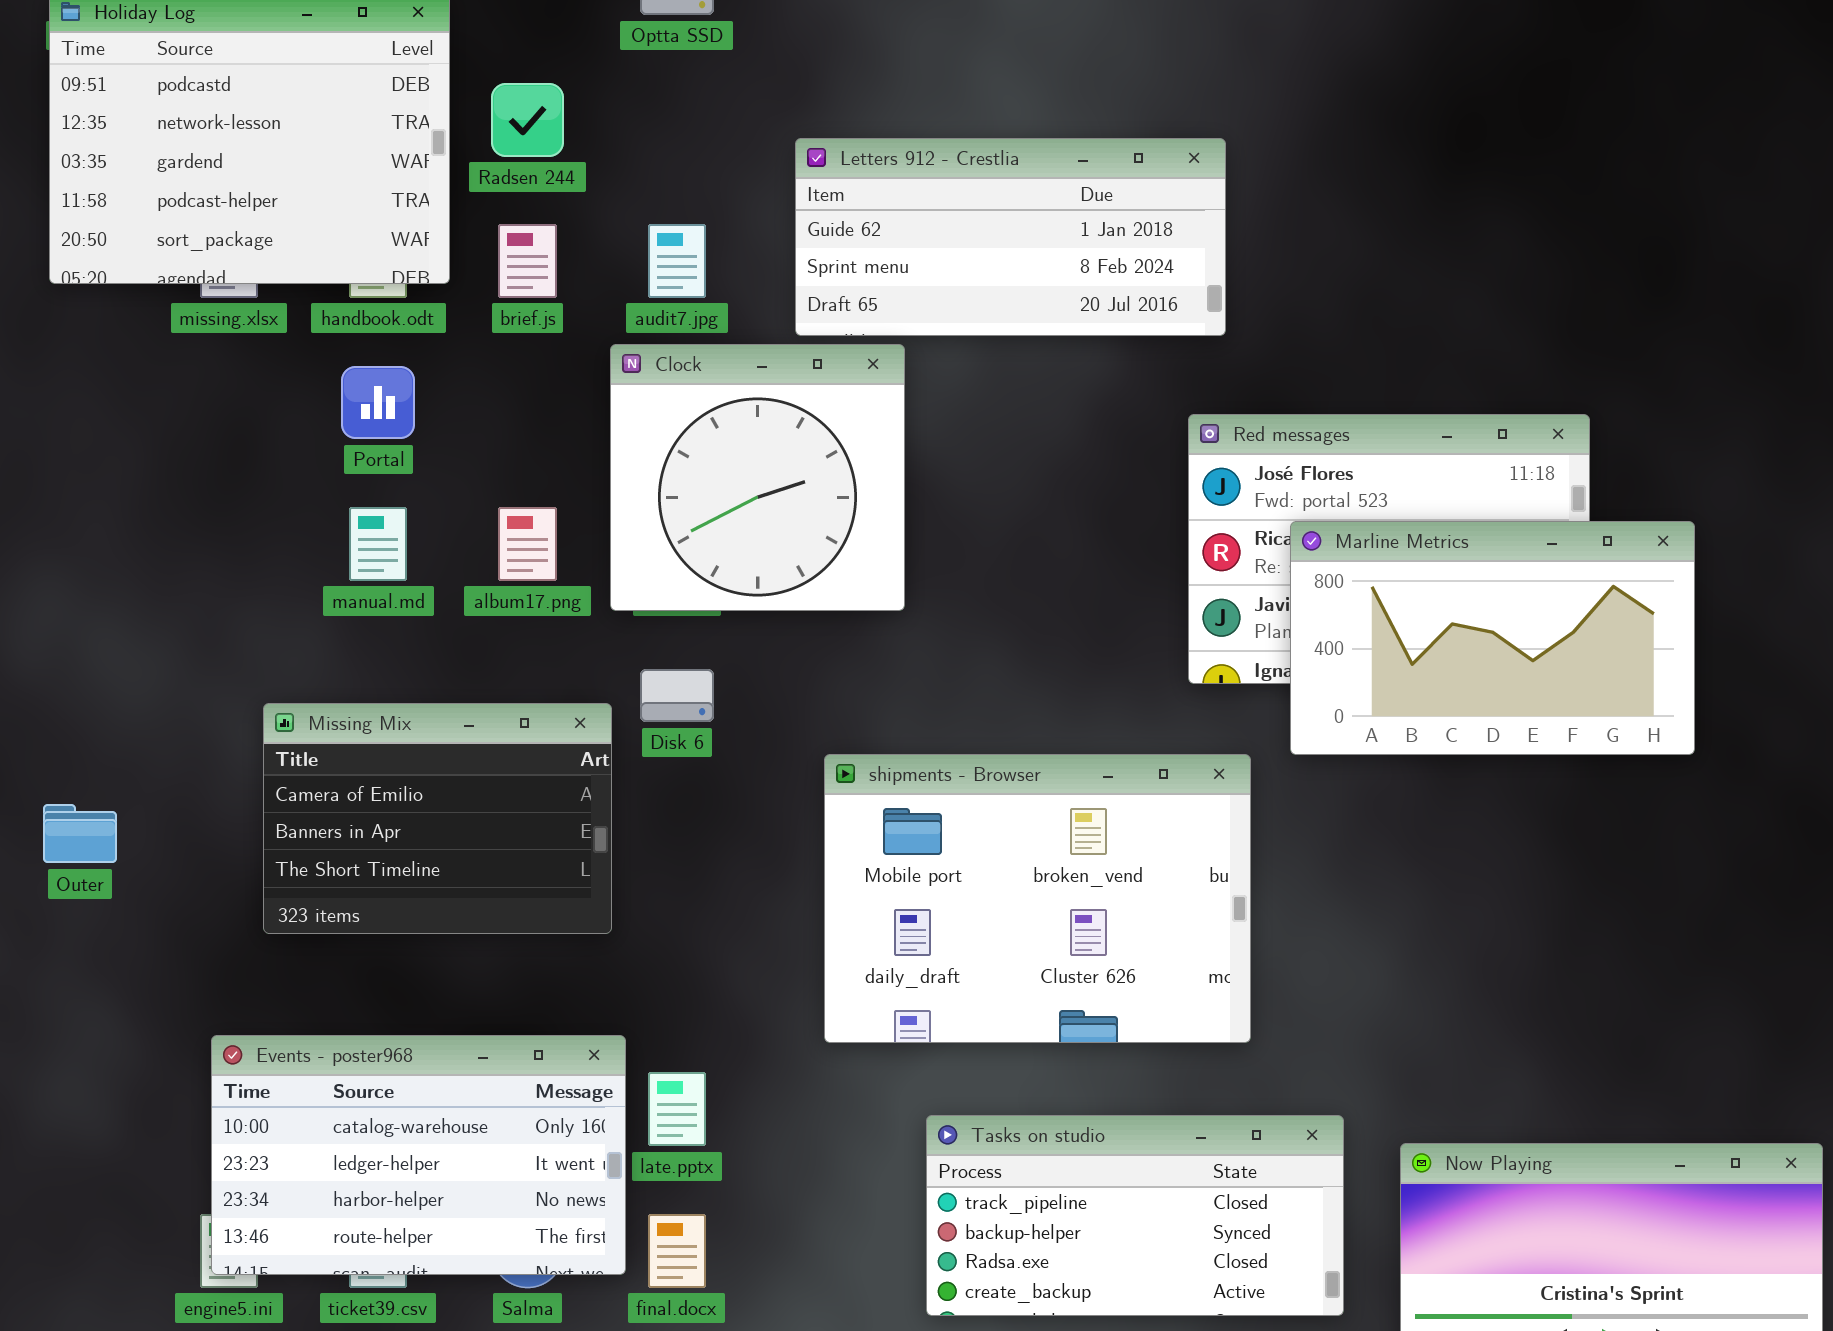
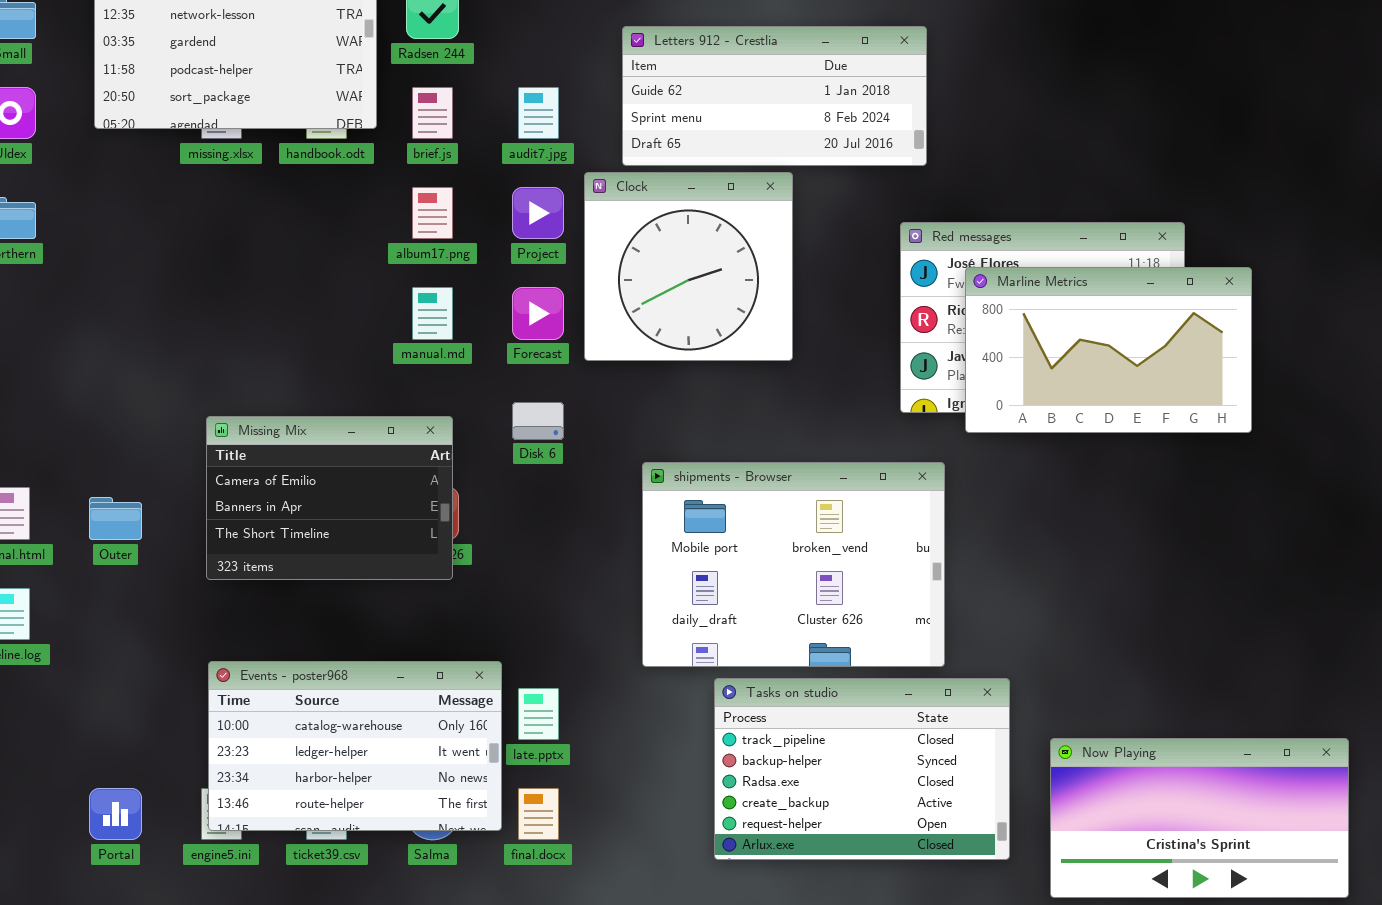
Clock: [610,344,905,611] -> [584,172,793,361], moved
Portal: [341,366,415,439] -> [89,788,142,840], moved
manual.md: [349,507,407,581] -> [412,287,453,340], moved
album17.png: [498,507,557,581] -> [412,187,453,239], moved
Marline Metrics: [1290,521,1695,755] -> [965,267,1252,433], moved
Missing Mix: [263,703,612,934] -> [206,416,453,580], moved
Tasks on studio: [926,1115,1344,1316] -> [714,678,1010,860], resized

